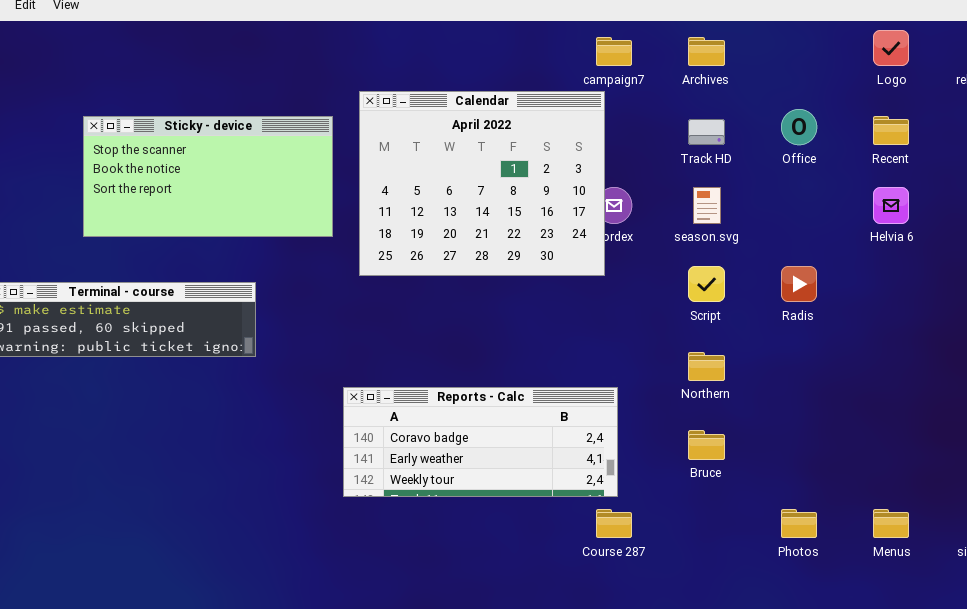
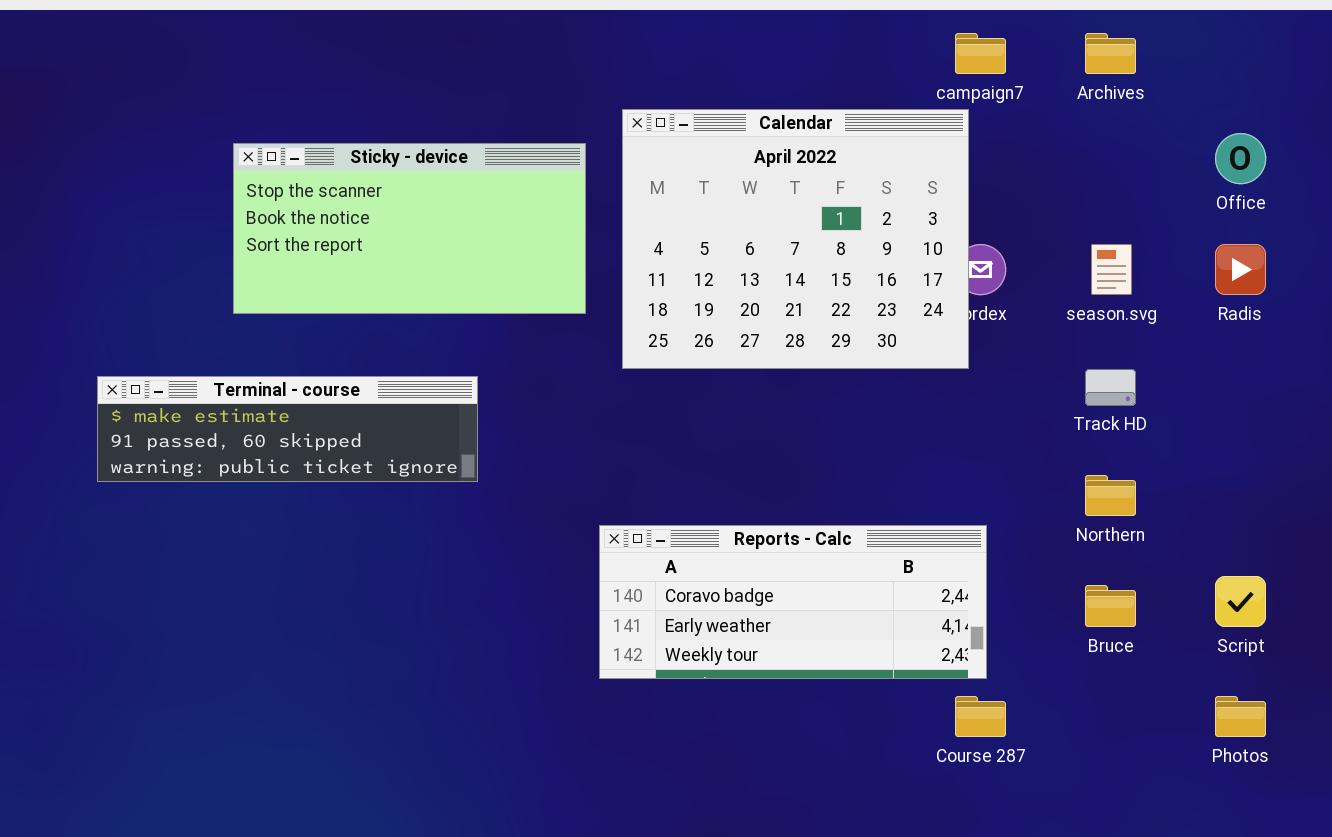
Track HD: [688,119,725,145] -> [1085,369,1136,406], moved
Script: [688,266,725,302] -> [1215,576,1266,627], moved
Radis: [781,266,817,302] -> [1215,244,1266,295], moved

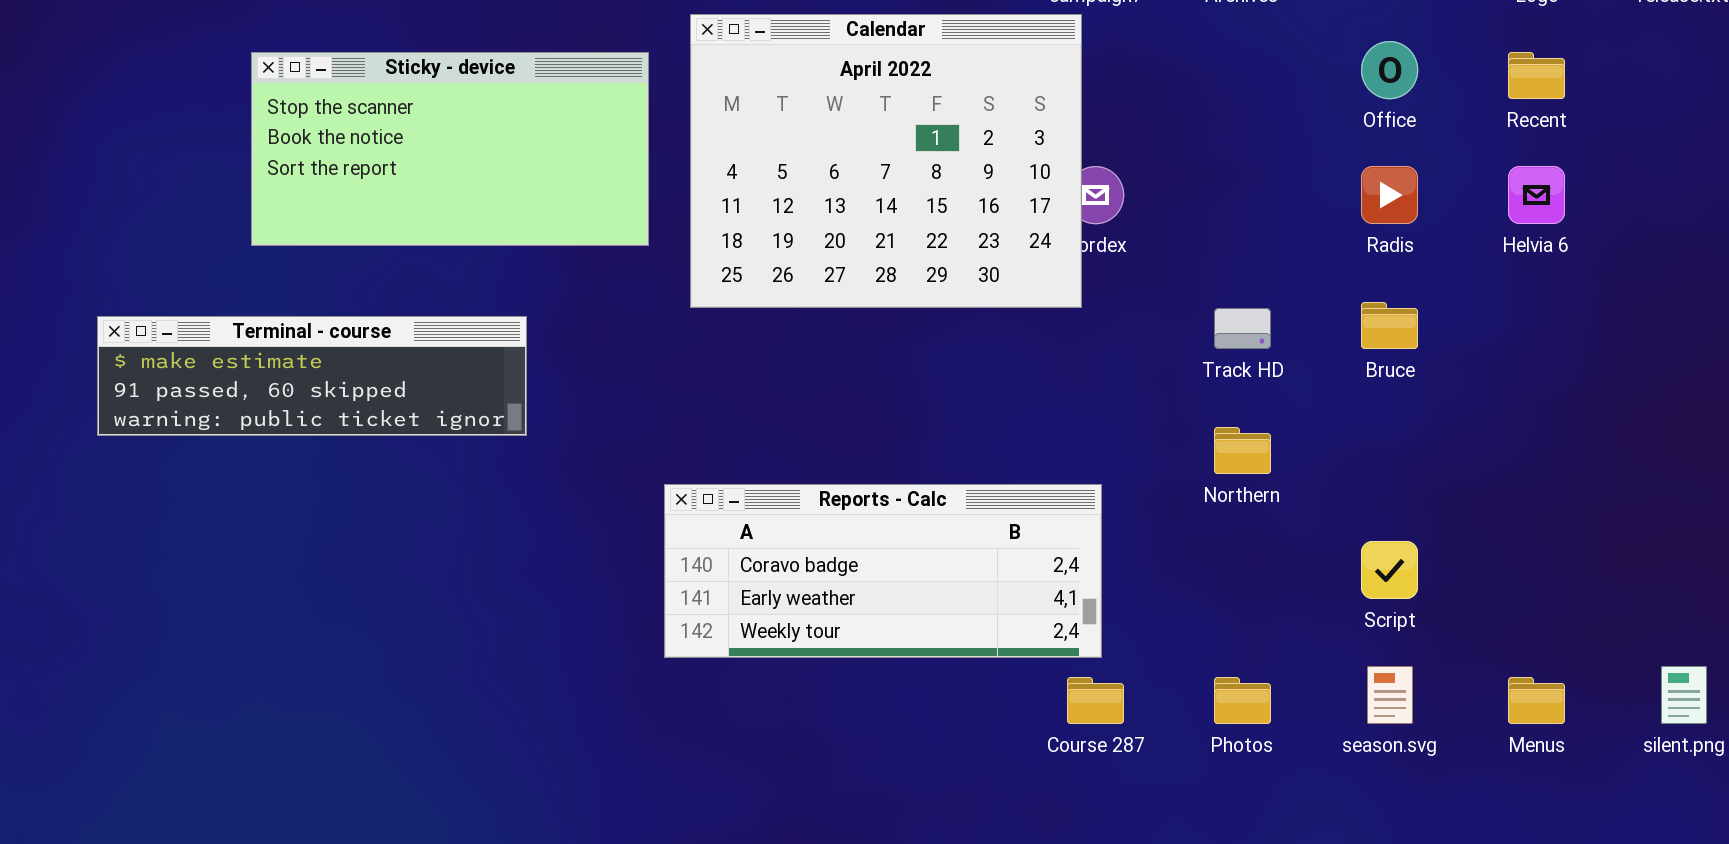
season.svg: [1091,244,1132,295] -> [1367,666,1413,724], moved
Bruce: [1085,585,1136,627] -> [1361,302,1418,349], moved
Photos: [1215,696,1266,737] -> [1214,677,1271,724], moved

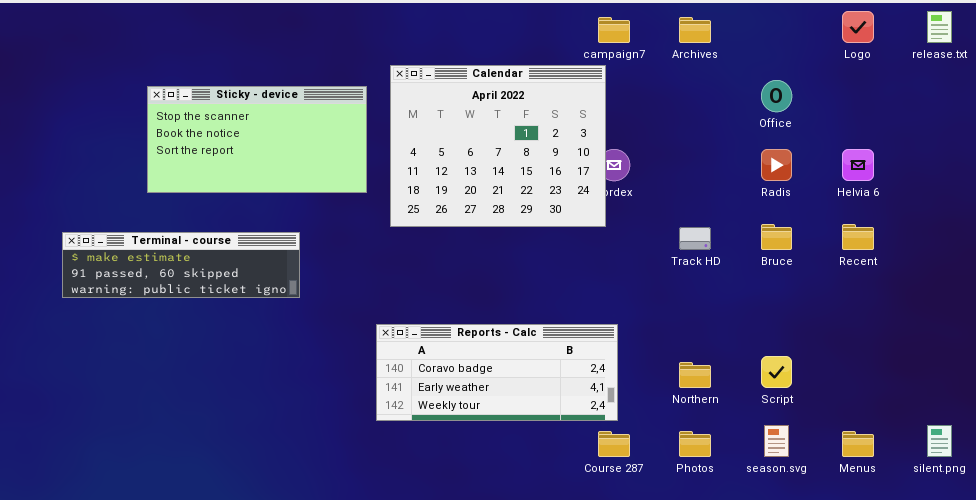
Recent: [1508,52,1565,99] -> [842,224,874,250], moved
Northern: [1214,427,1271,474] -> [679,362,711,388], moved

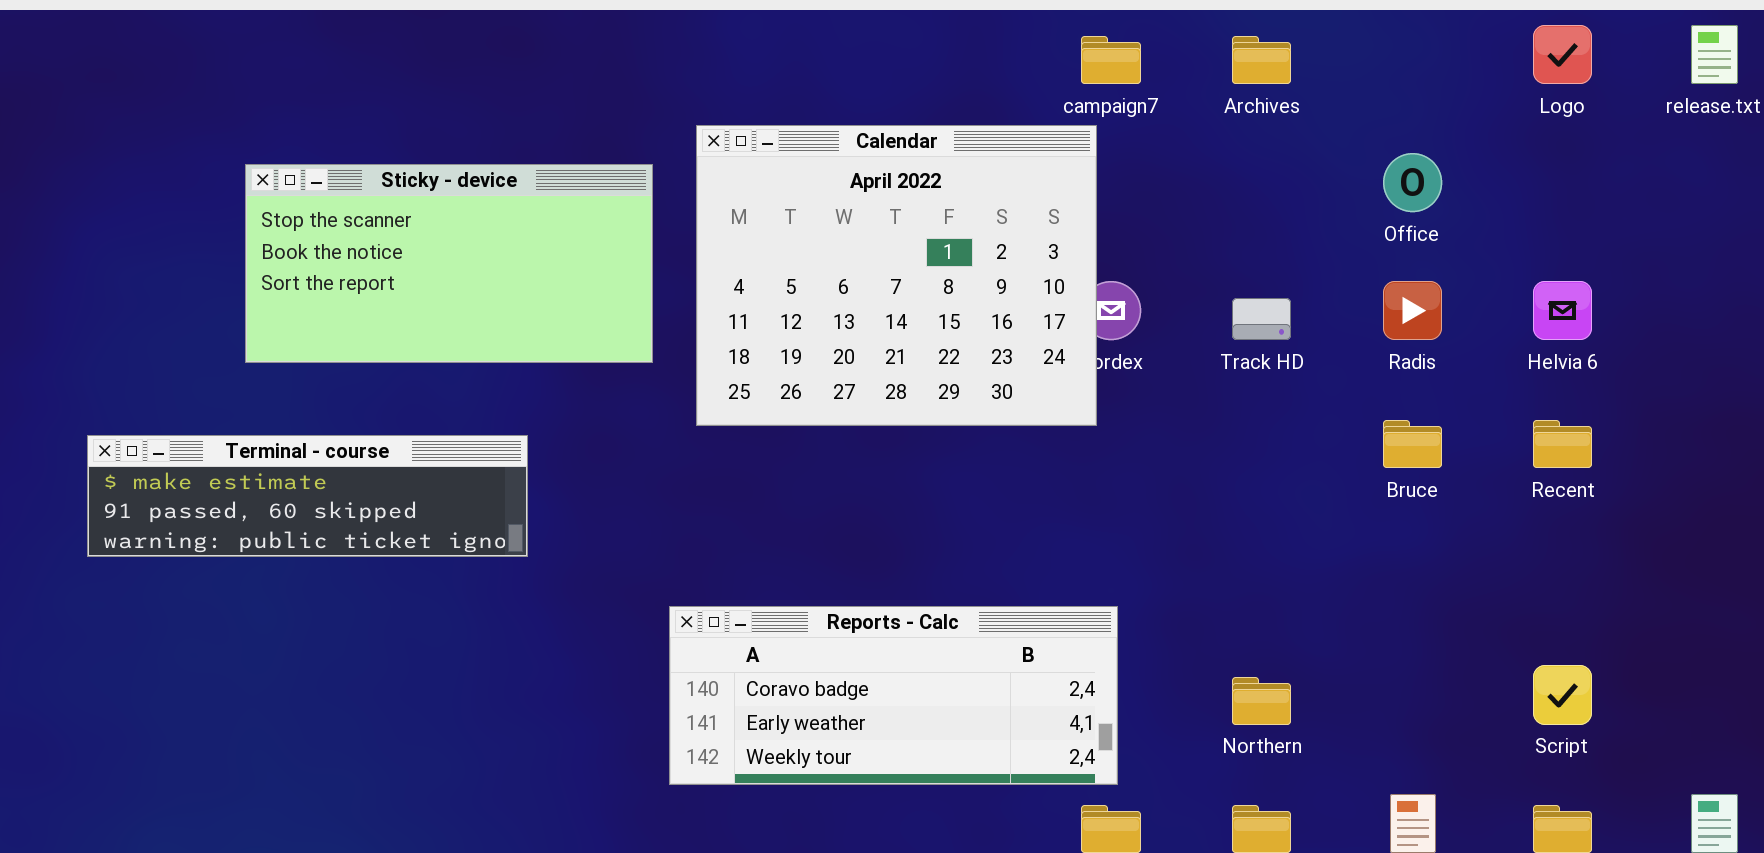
Track HD: [679,227,711,250] -> [1232,298,1291,340], moved
Script: [761,356,792,388] -> [1533,665,1592,725], moved

